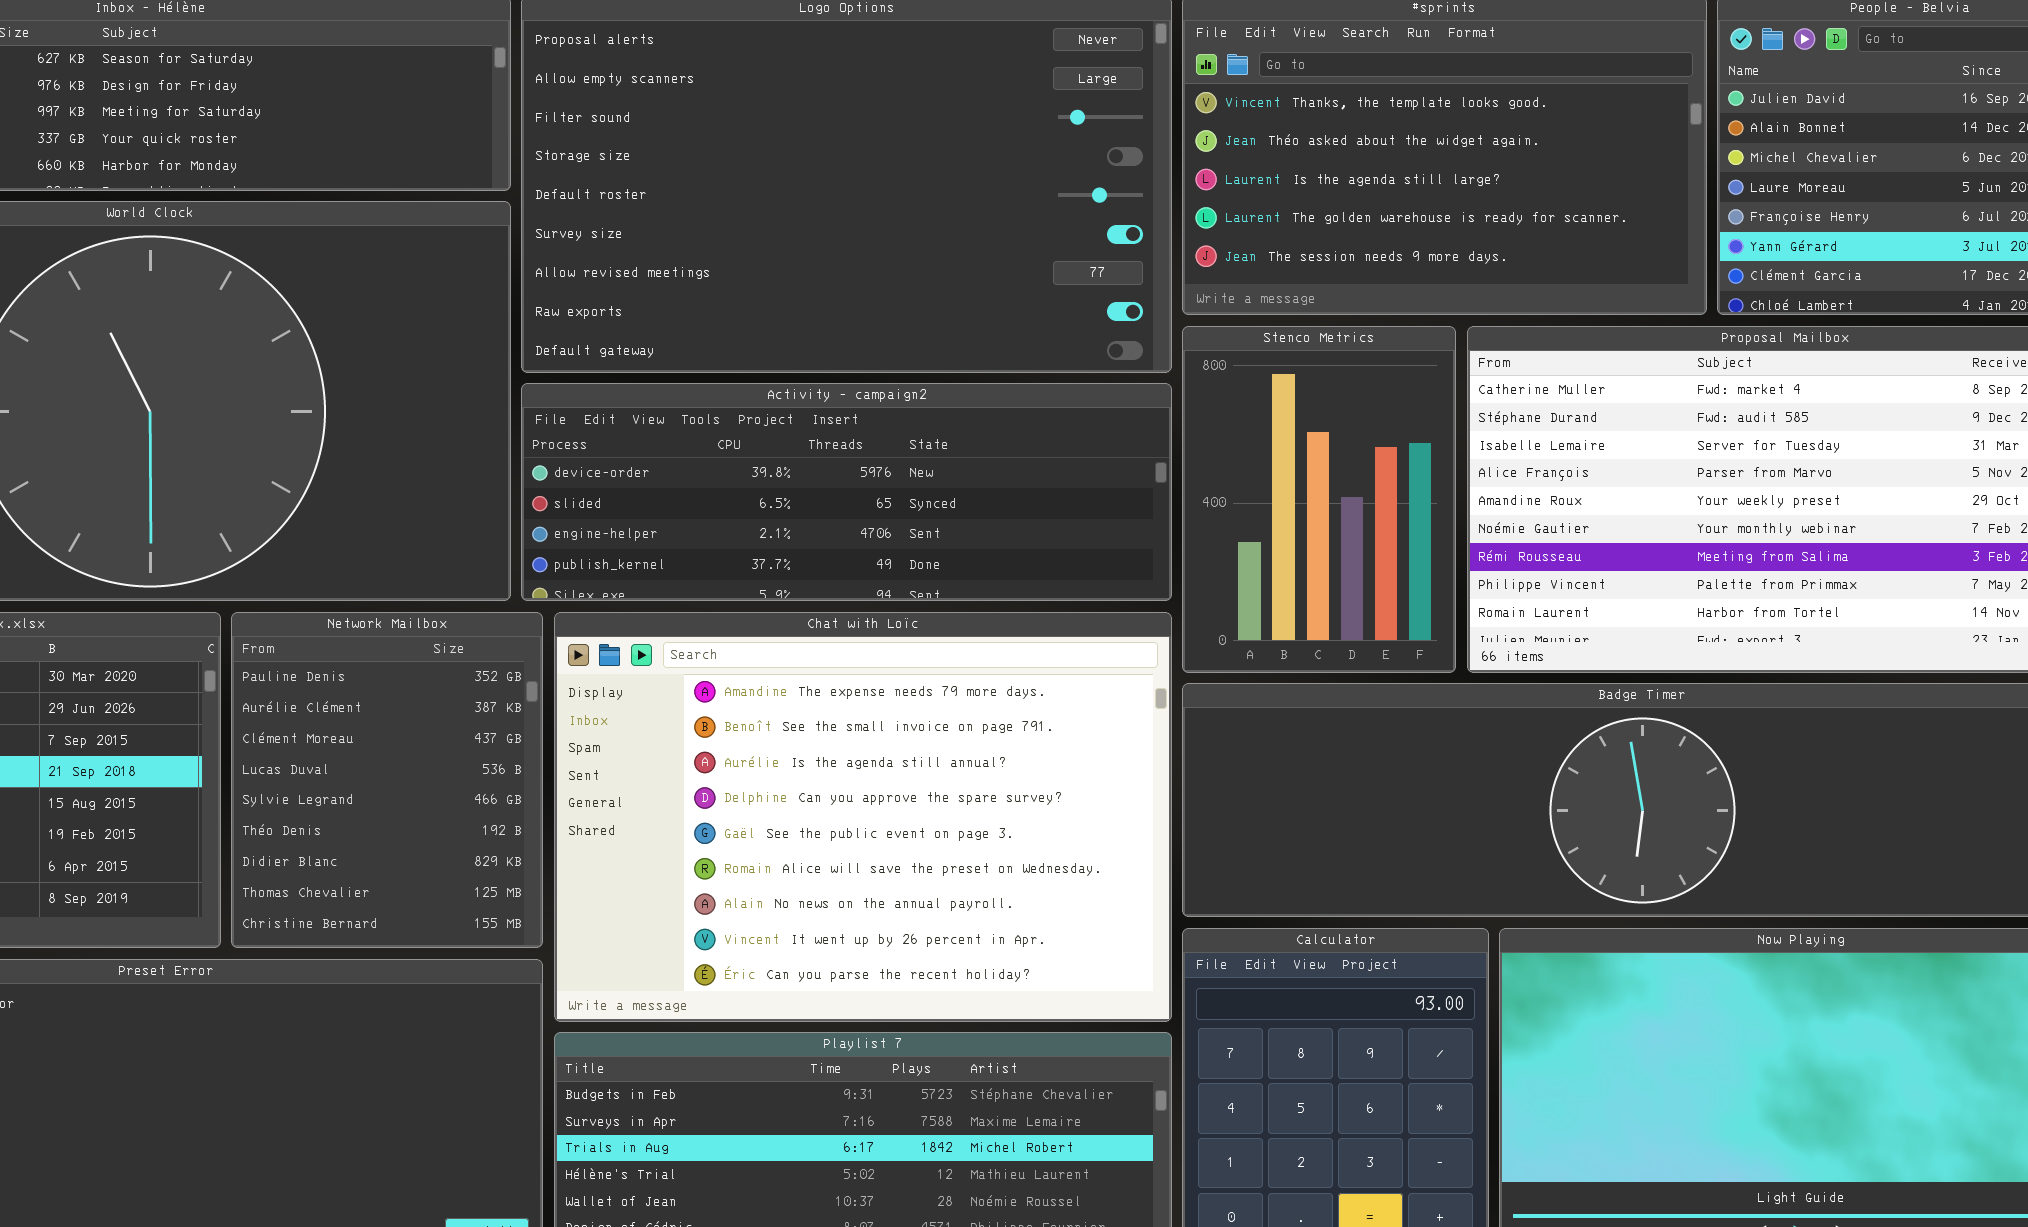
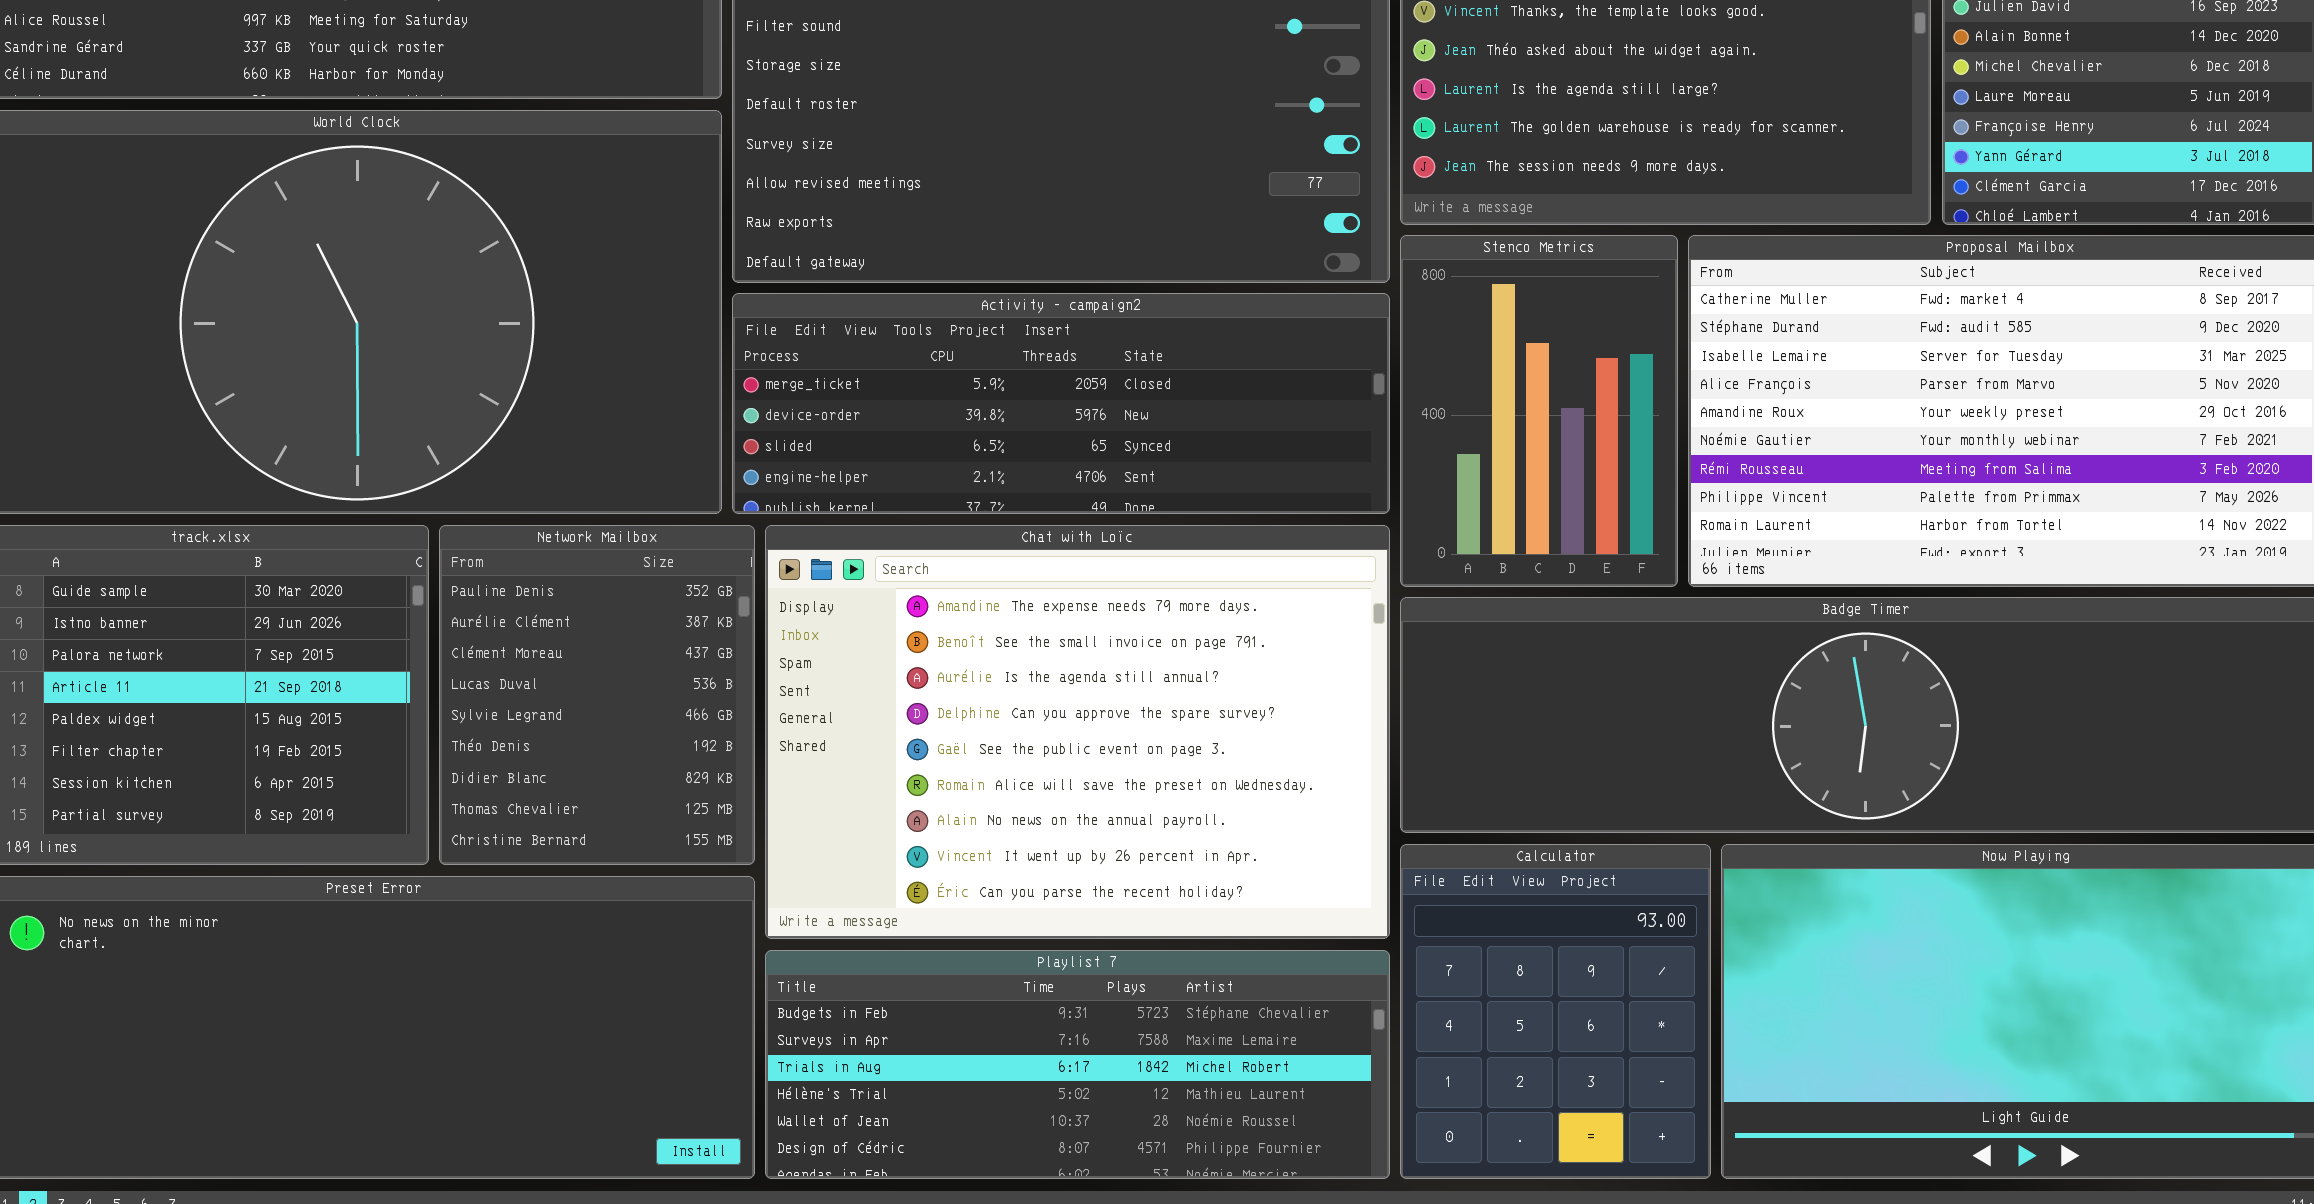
Activity - campaign2: [521,383,1172,601] -> [732,293,1390,514], scrolled up 1 row

